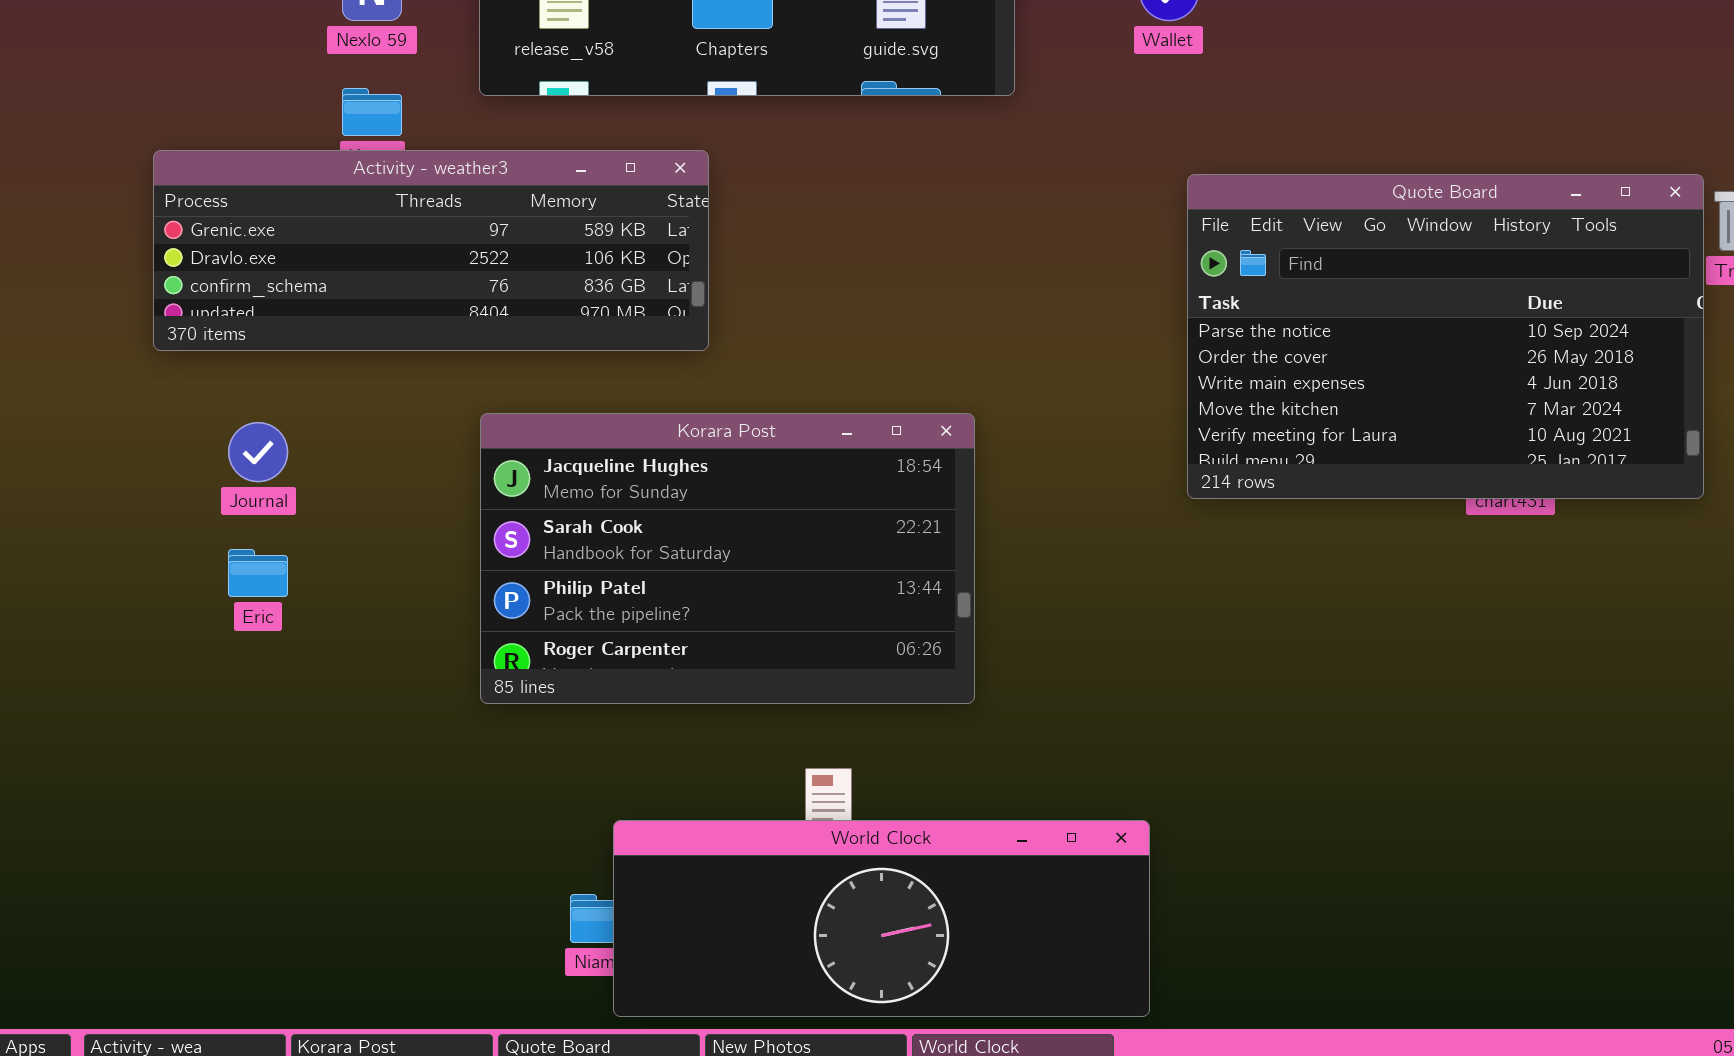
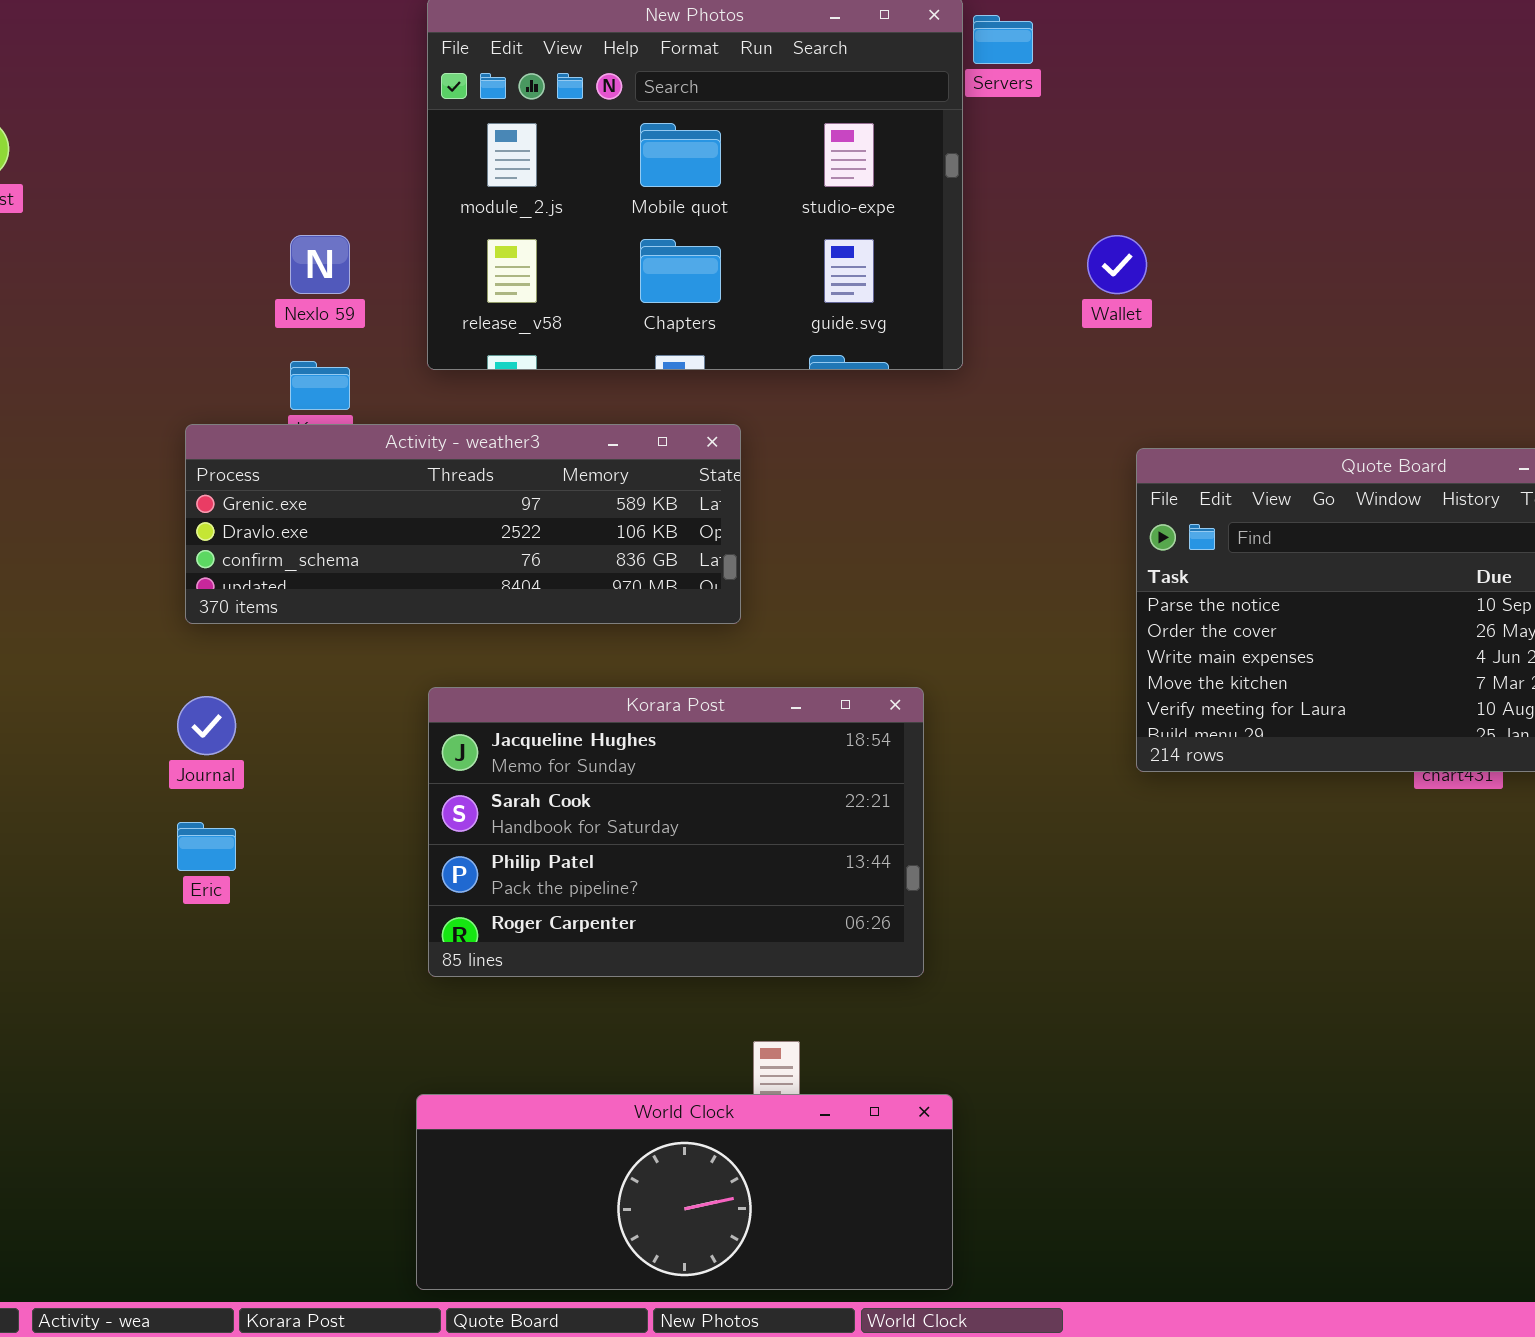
Activity - weather3: [153,150,709,351] -> [185,424,741,624], moved
World Clock: [613,820,1150,1017] -> [416,1094,953,1290], moved

